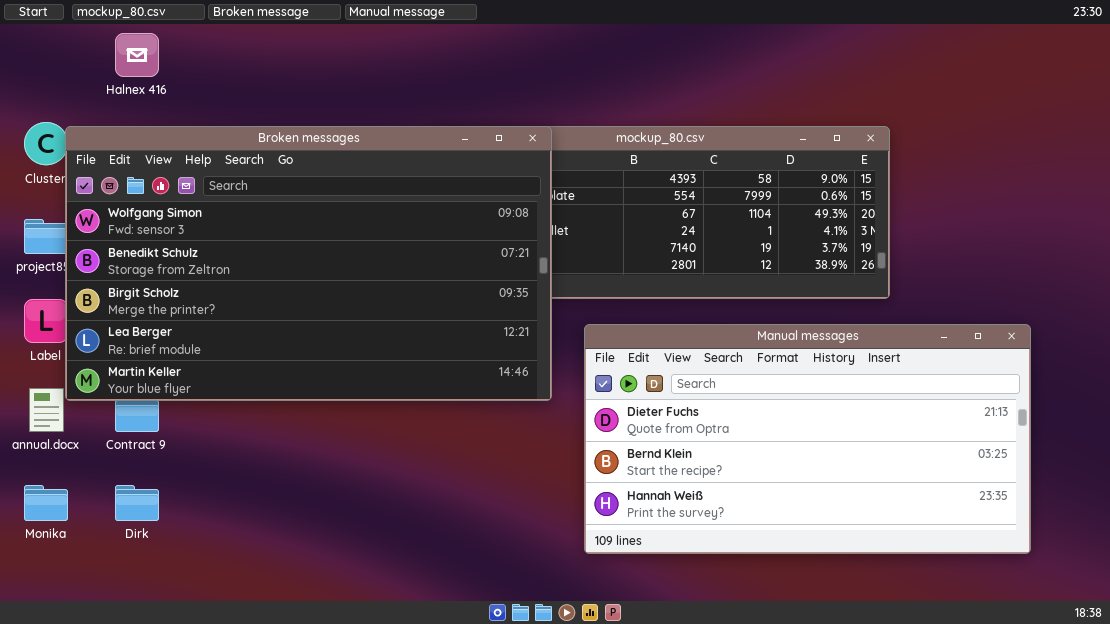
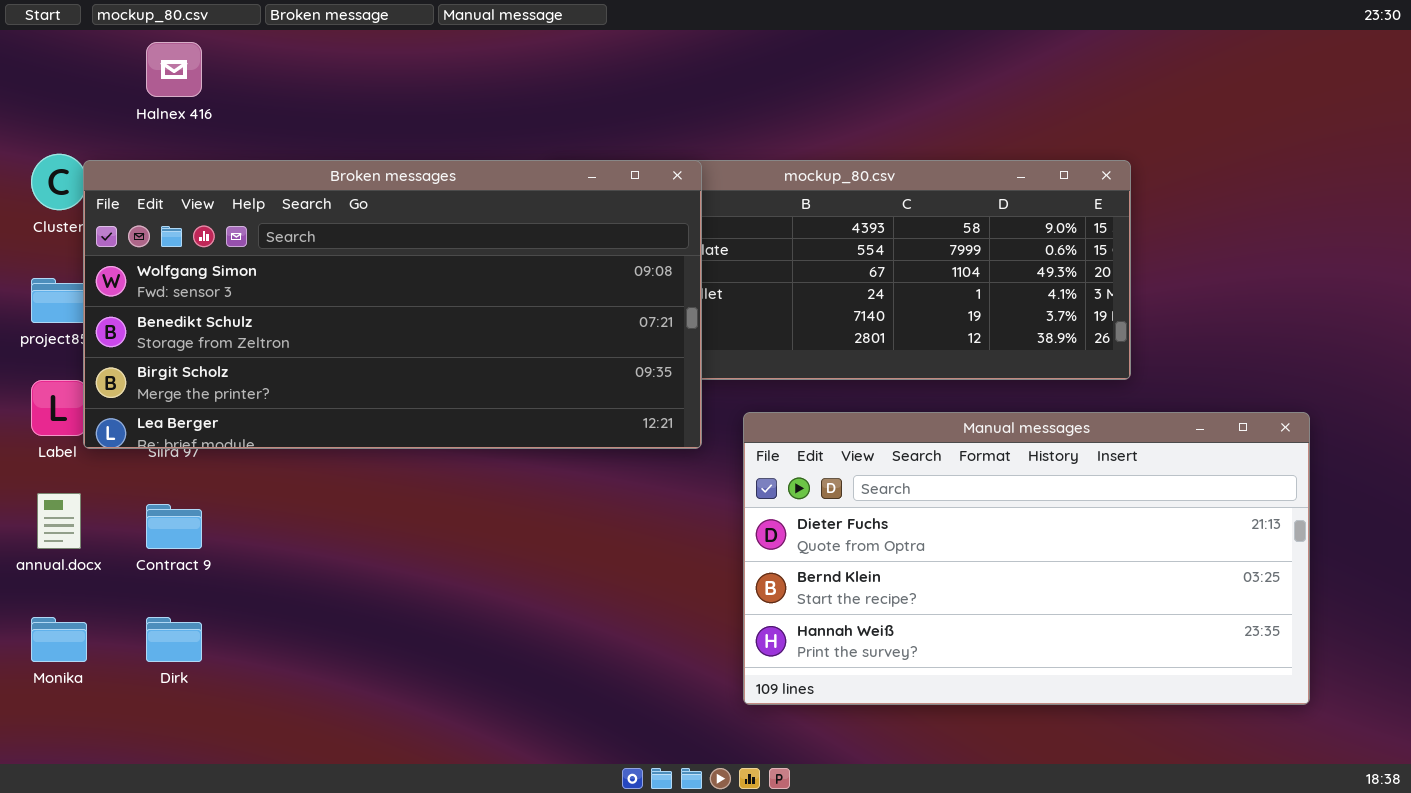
Broken messages: [65,126,552,401] -> [83,160,702,449], resized

